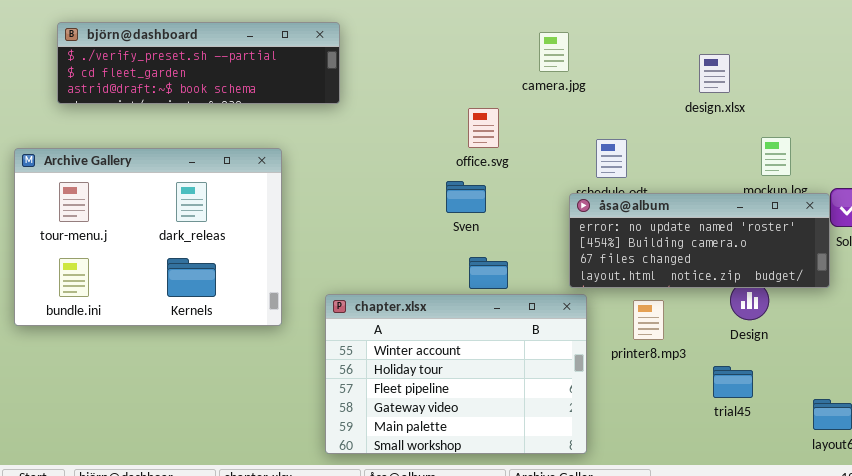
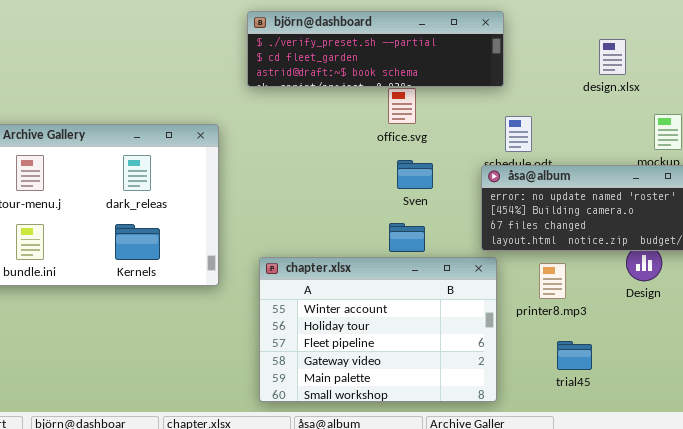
björn@dashboard: [57,22,340,104] -> [247,11,504,87], moved
Sven: [446,181,486,213] -> [397,160,433,189], moved
trial45: [713,366,753,398] -> [557,341,592,370], moved

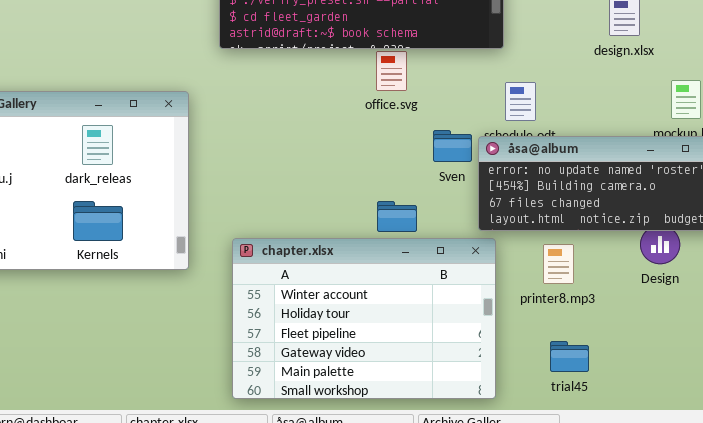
Sven: [397,160,433,189] -> [433,130,472,162], moved
trial45: [557,341,592,370] -> [550,341,589,372], moved

